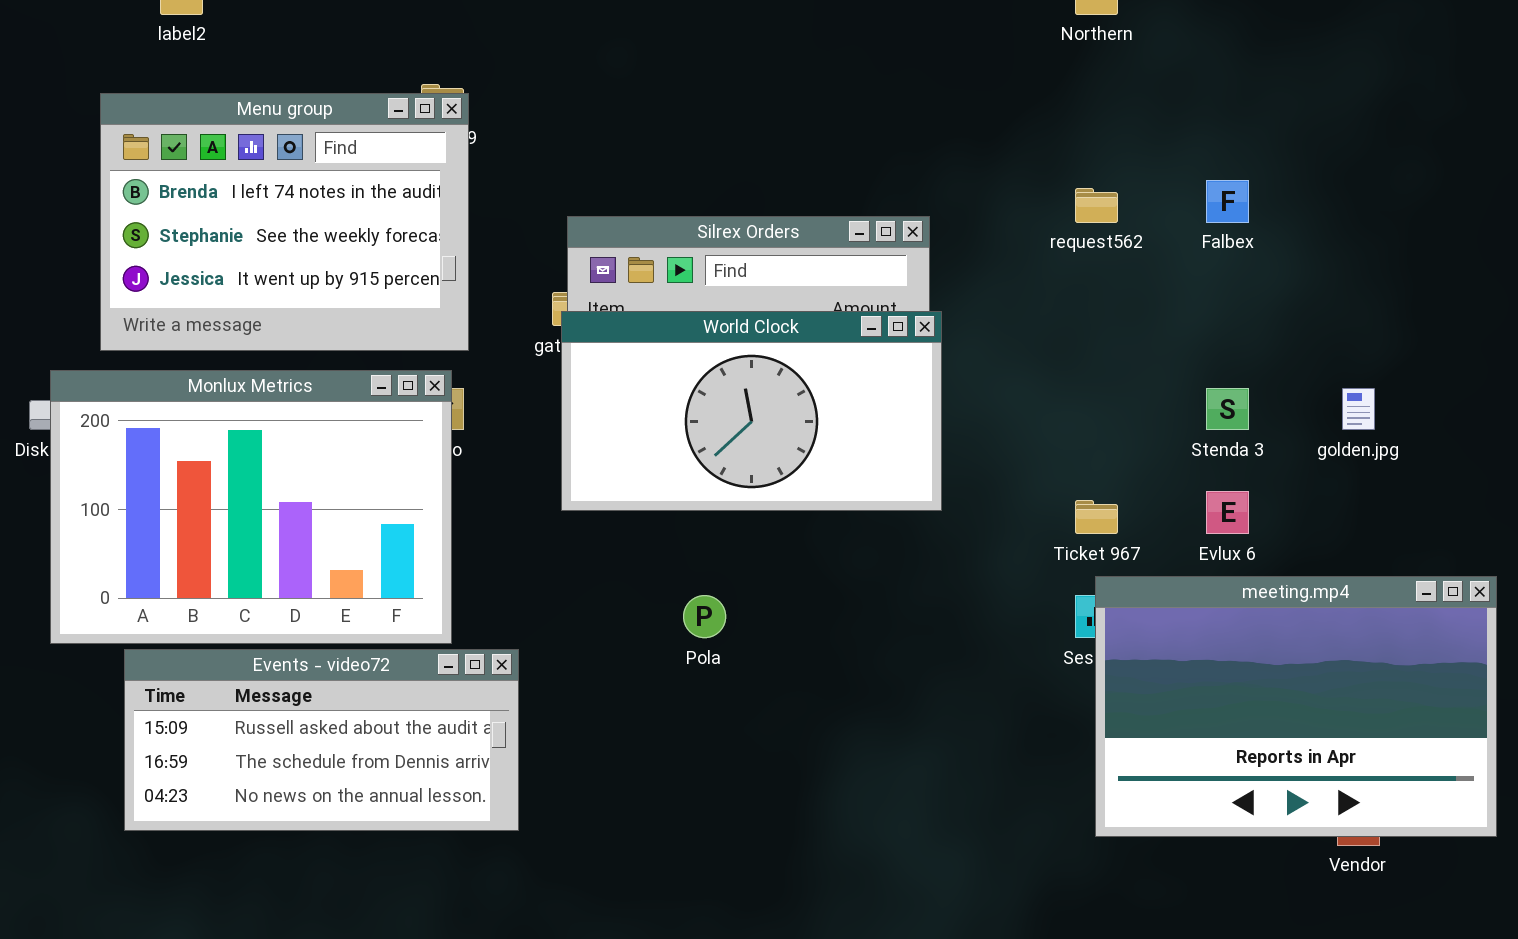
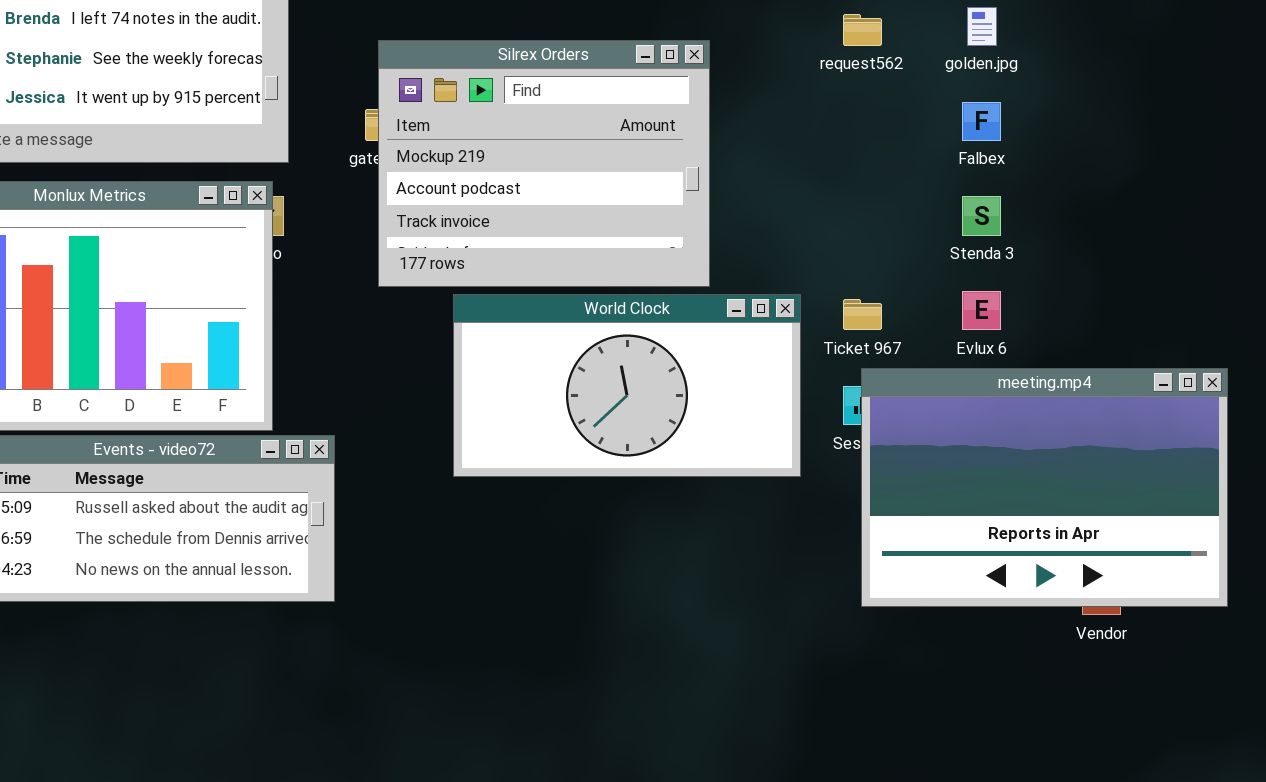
Falbex: [1206,180,1249,223] -> [962,102,1001,141], moved
World Clock: [561,311,942,511] -> [453,294,801,477], moved
golden.jpg: [1342,388,1375,430] -> [967,7,997,46], moved

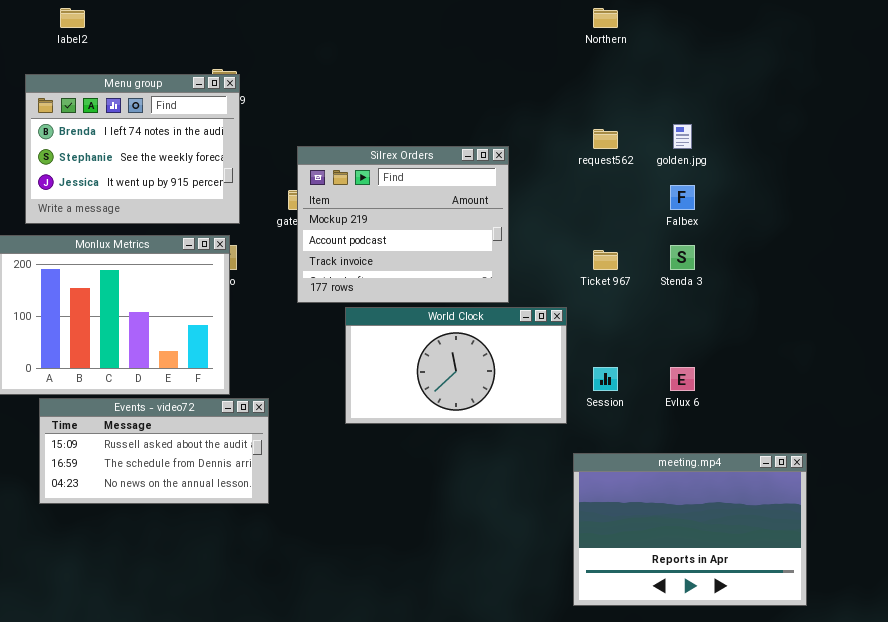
Evlux 6: [962,291,1001,330] -> [670,367,695,391], moved
Ticket 967: [843,299,882,330] -> [593,250,618,270], moved
meeting.mp4: [861,368,1228,607] -> [573,453,807,606], moved

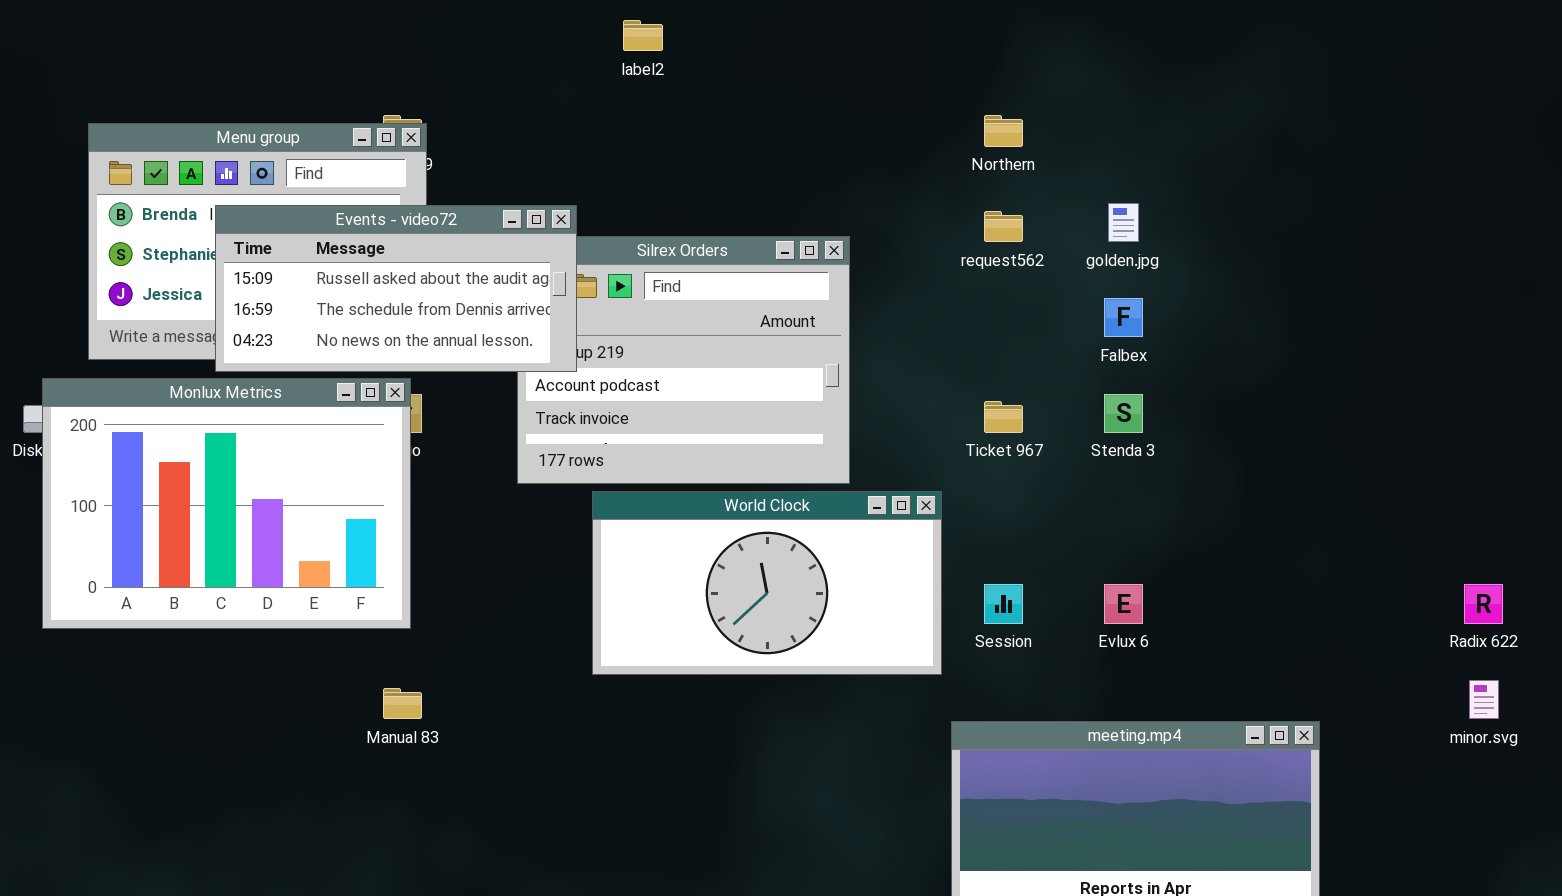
label2: [60,8,85,28] -> [623,20,663,51], moved
Northern: [593,8,618,28] -> [984,115,1023,147], moved
Events - video72: [39,398,269,504] -> [215,205,577,372], moved

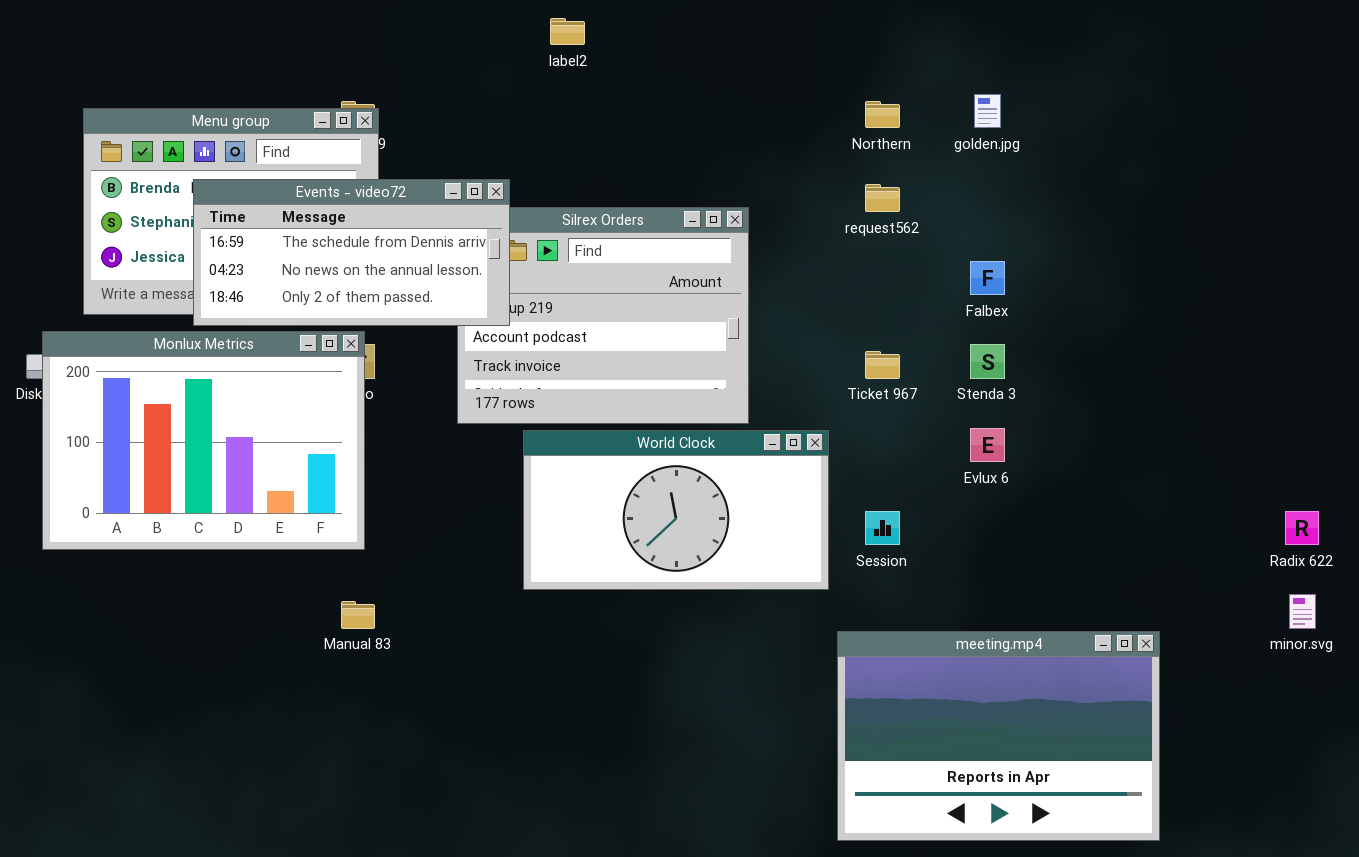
golden.jpg: [1108,203,1139,242] -> [974,94,1001,128], moved
Events - video72: [215,205,577,372] -> [193,179,510,326], scrolled down 1 row
Evlux 6: [1104,584,1143,624] -> [970,428,1005,462], moved

